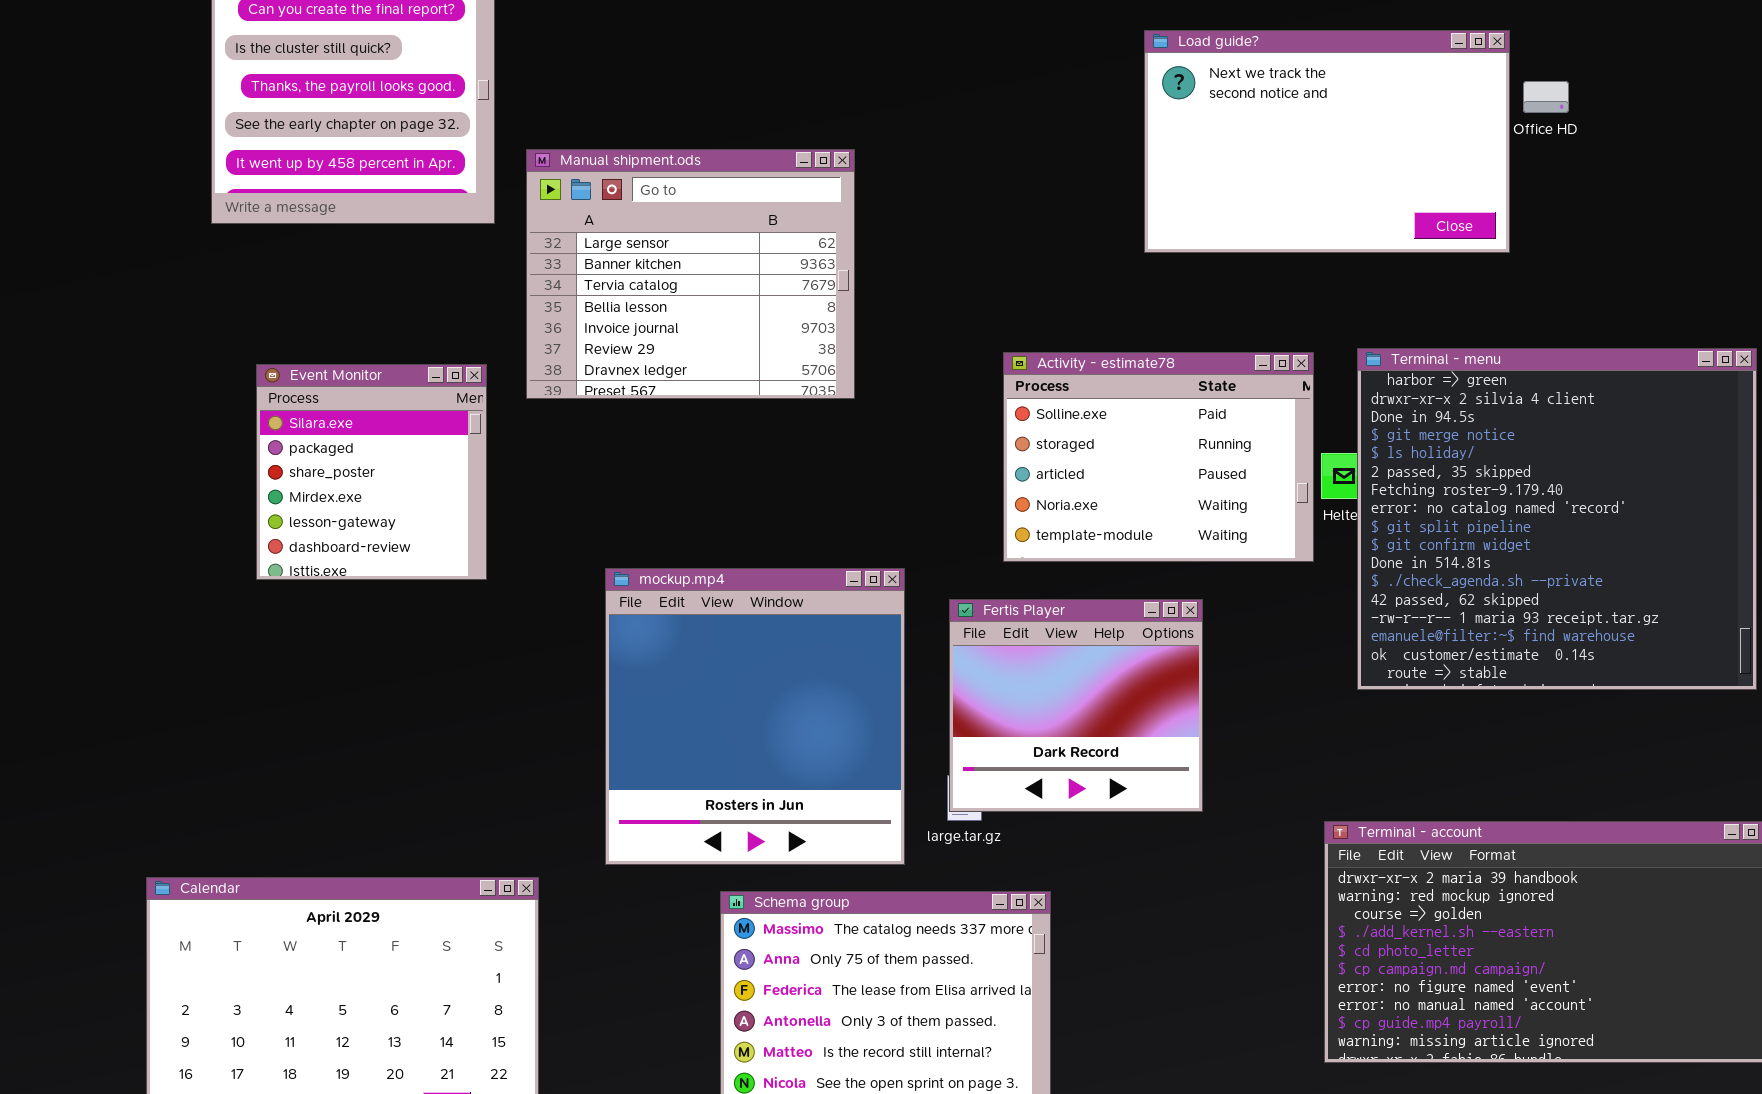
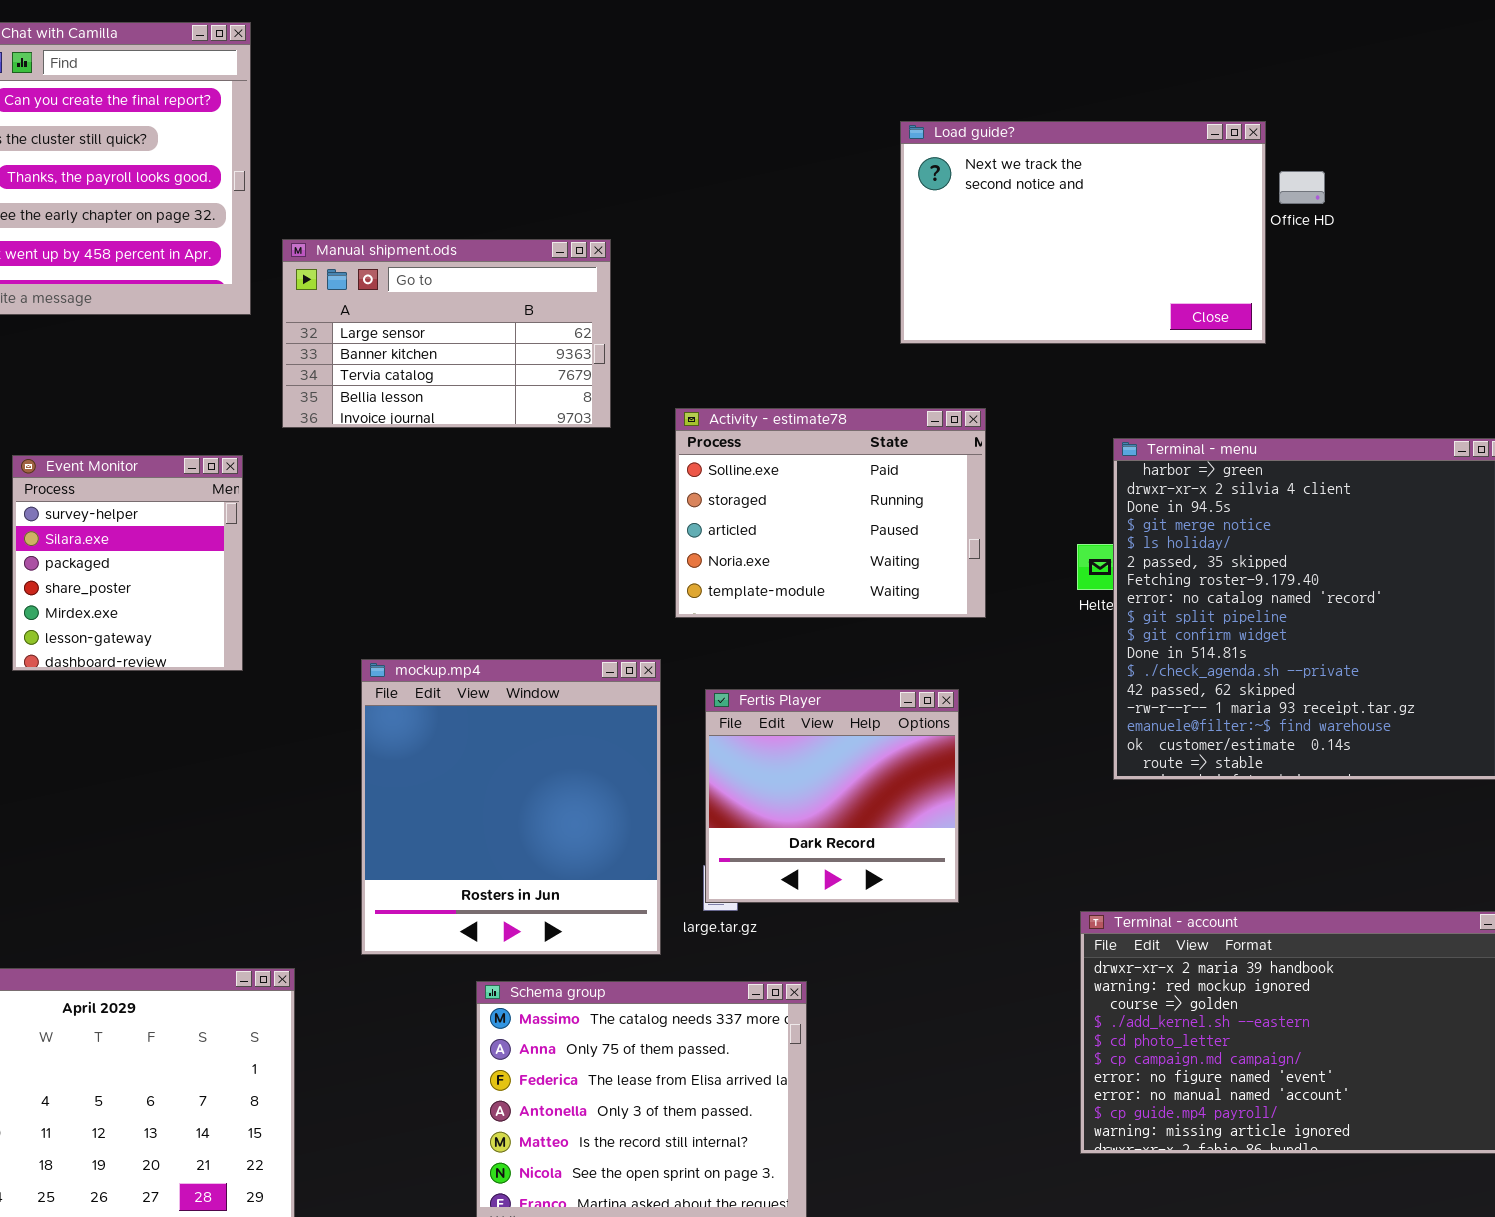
Manual shipment.ods: [526,149,855,399] -> [282,239,611,428], resized
Activity - estimate78: [1003,352,1314,562] -> [675,408,986,618], moved
Event Monitor: [256,364,487,580] -> [12,455,243,671], scrolled up 1 row

